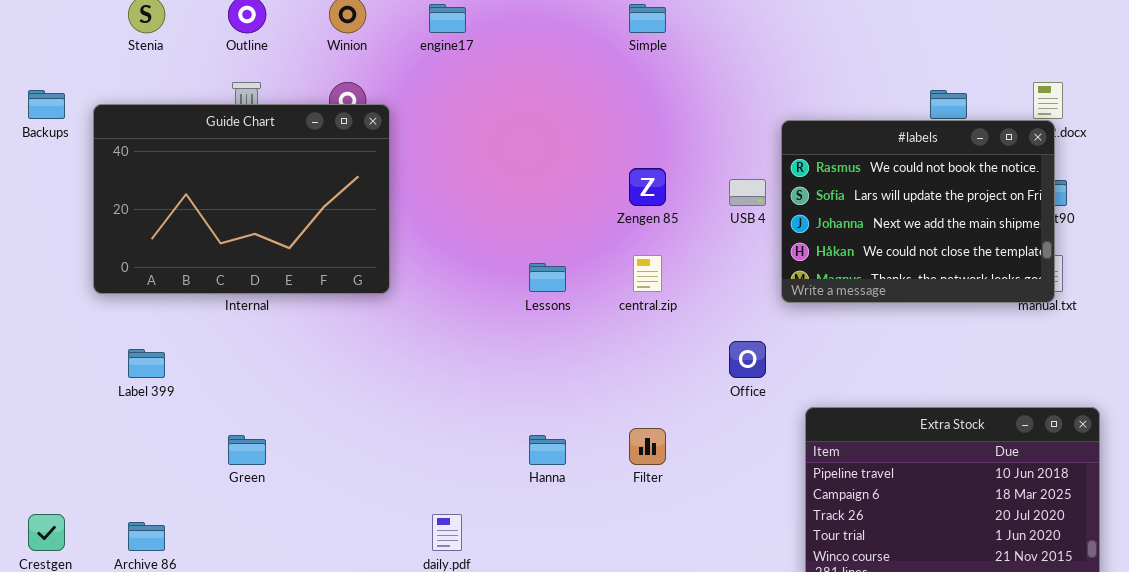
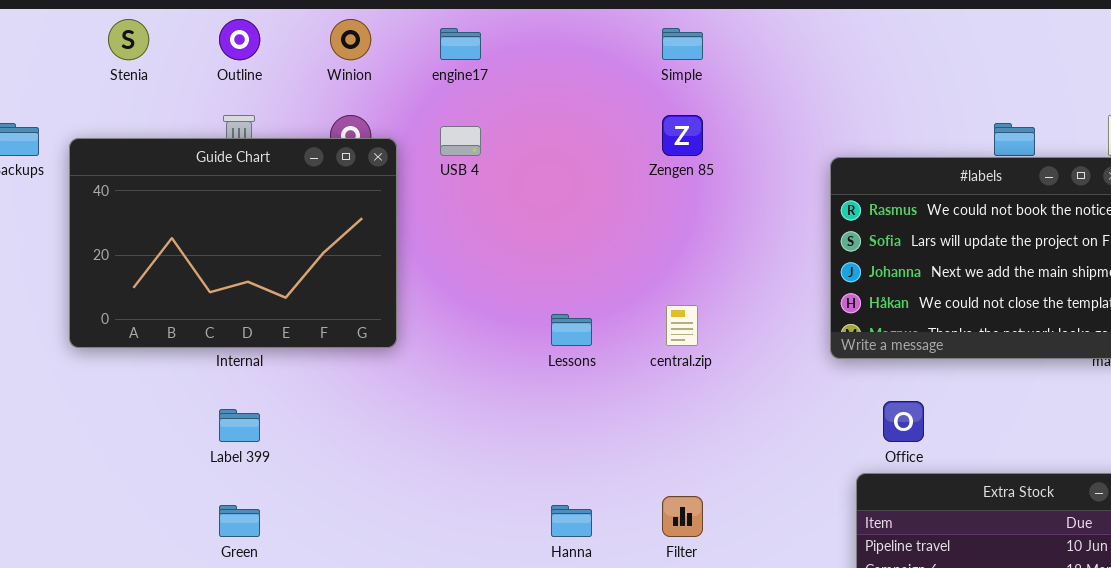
Zengen 85: [629,168,666,206] -> [662,115,703,156], moved
USB 4: [729,179,766,206] -> [440,126,481,156], moved
Office: [729,341,766,378] -> [883,401,924,442], moved
Label 399: [128,349,165,378] -> [219,409,260,442], moved

